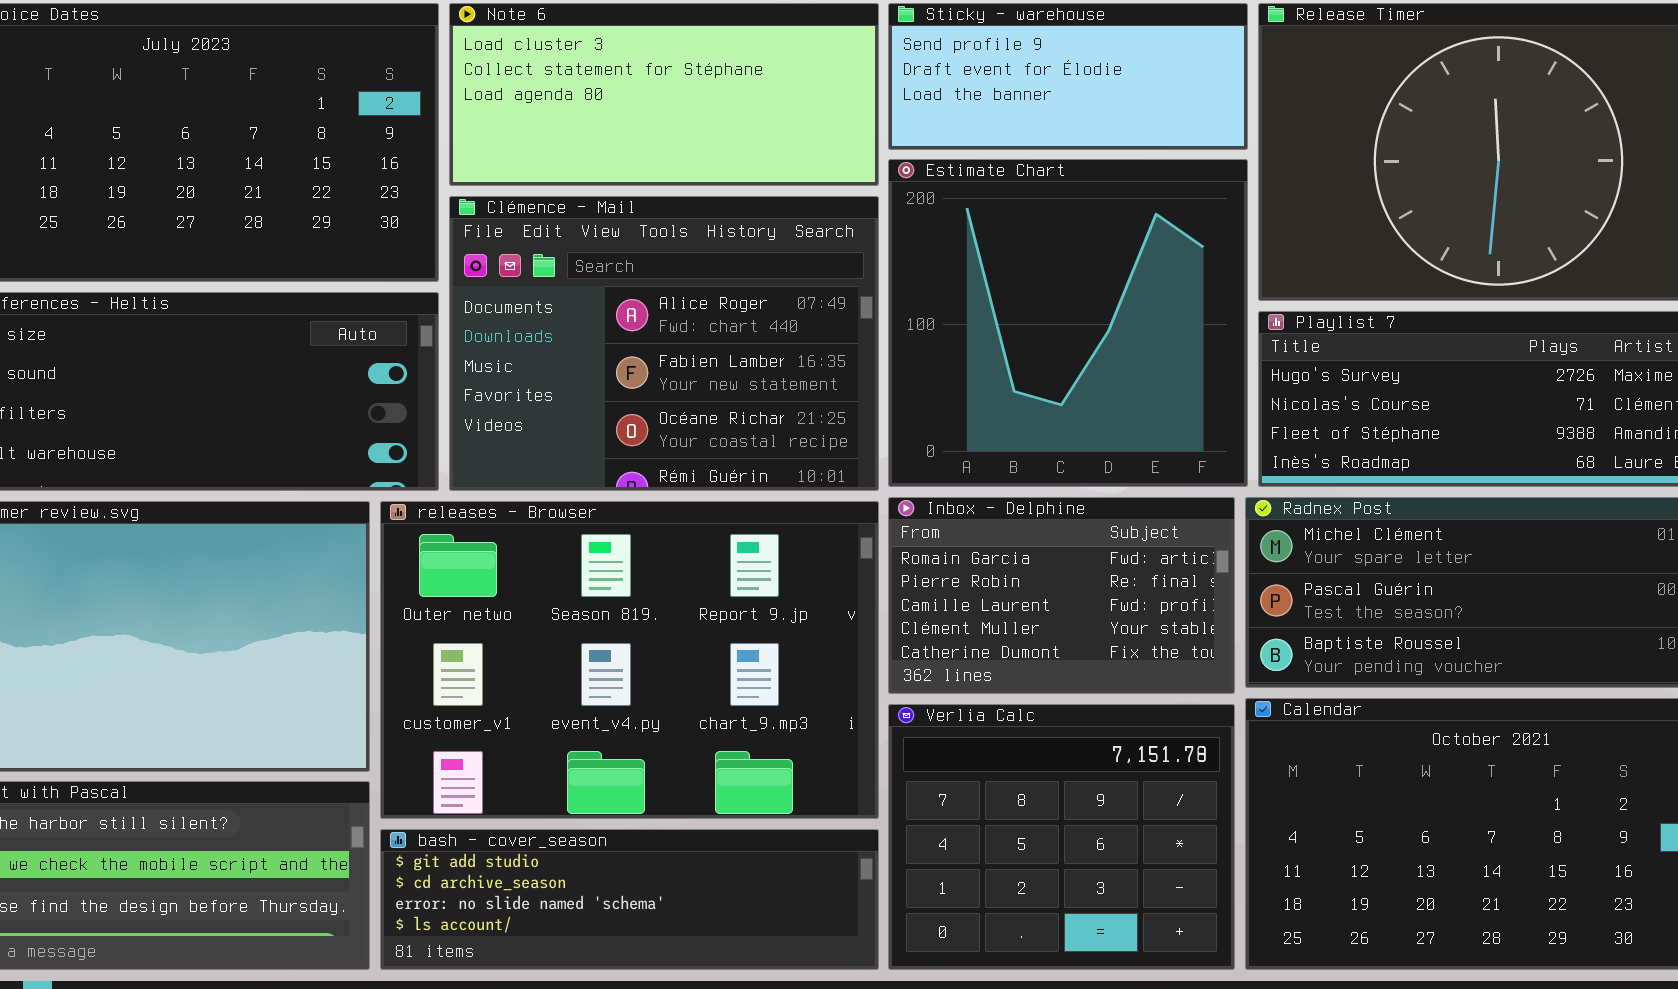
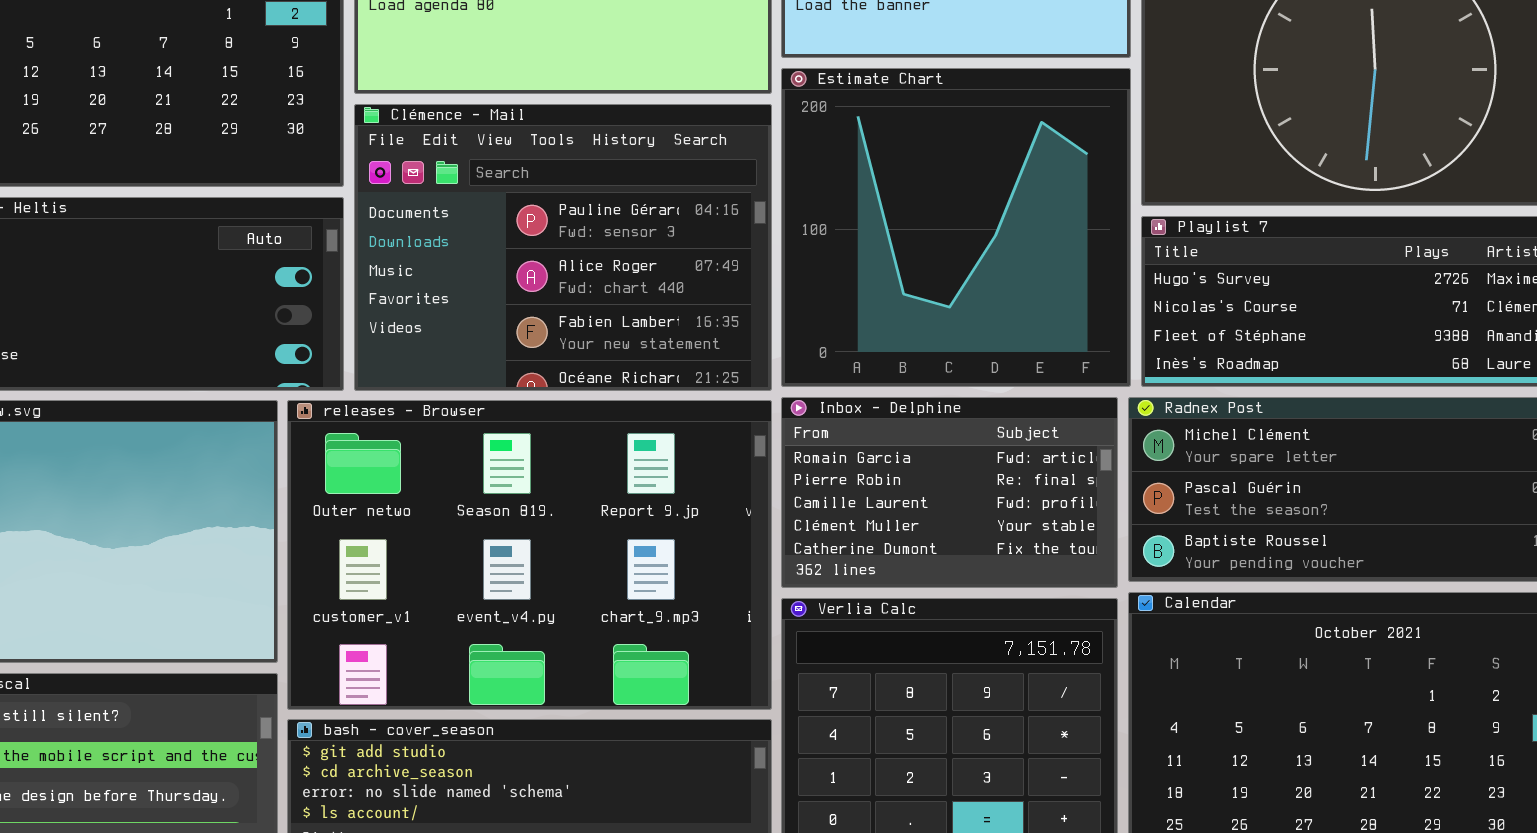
Clémence - Mail: [449,196,879,491] -> [354,104,772,391], scrolled up 1 row

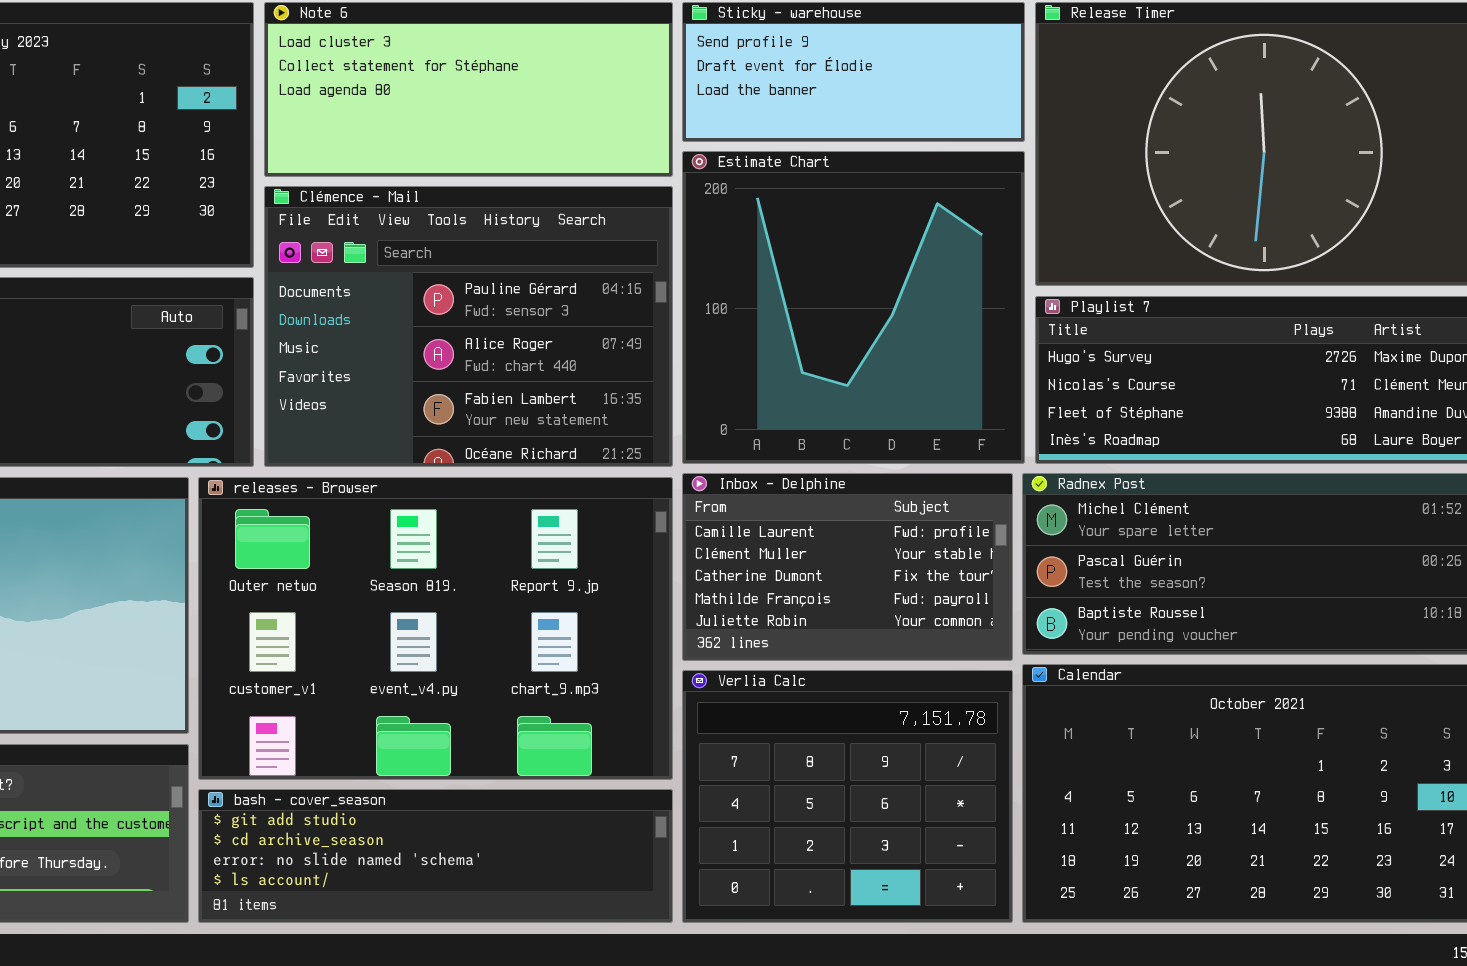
Inbox - Delphine: [781,397,1118,588] -> [682,473,1013,661], scrolled down 2 rows

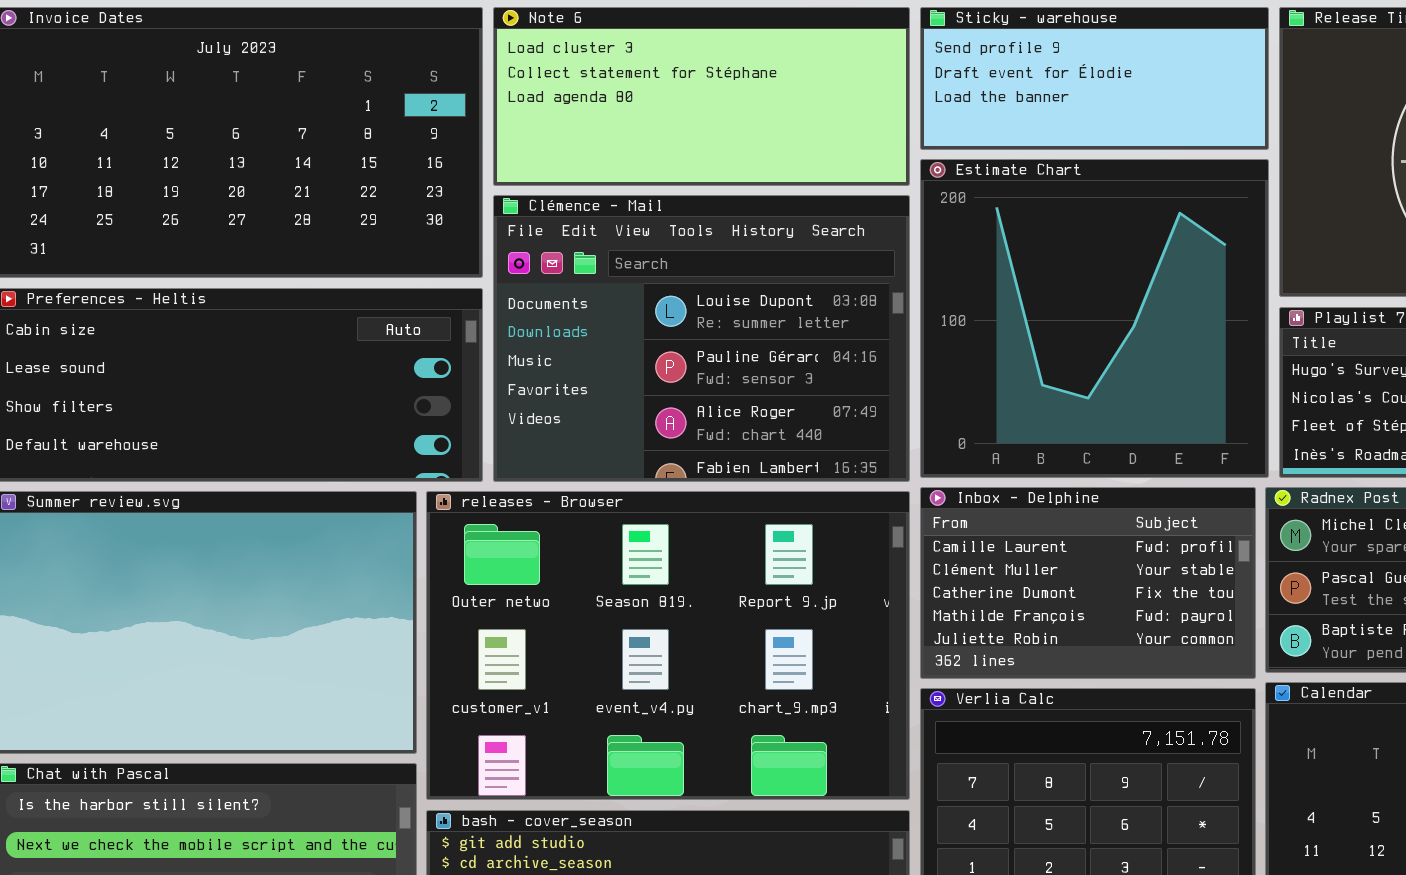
Clémence - Mail: [264,186,673,467] -> [493,195,910,482], scrolled up 1 row

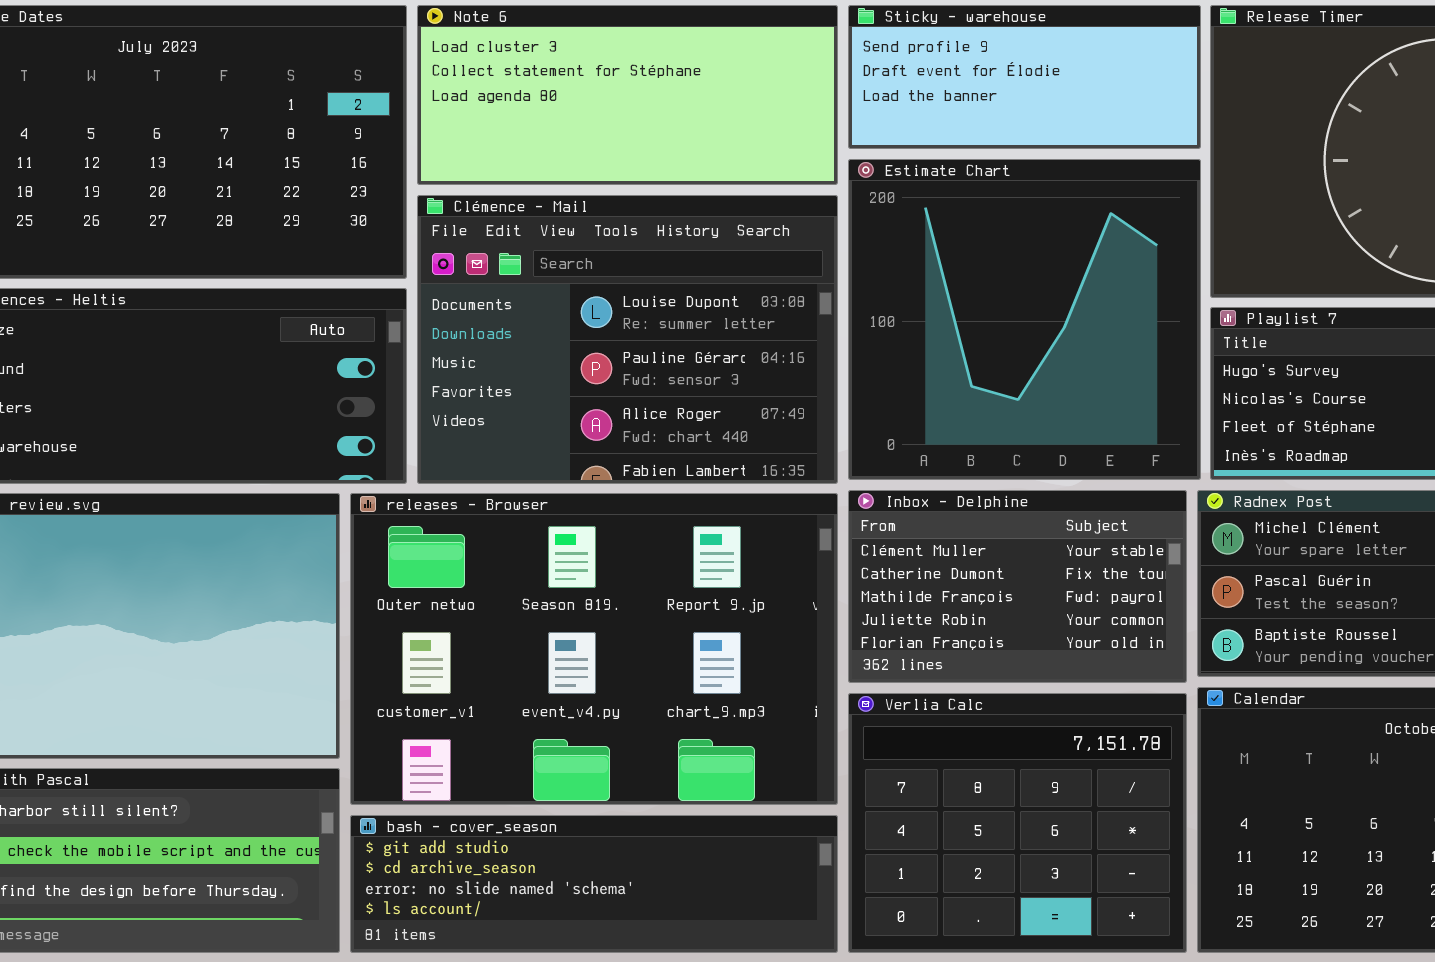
Inbox - Delphine: [920,487,1256,679] -> [848,490,1187,683], scrolled down 1 row

